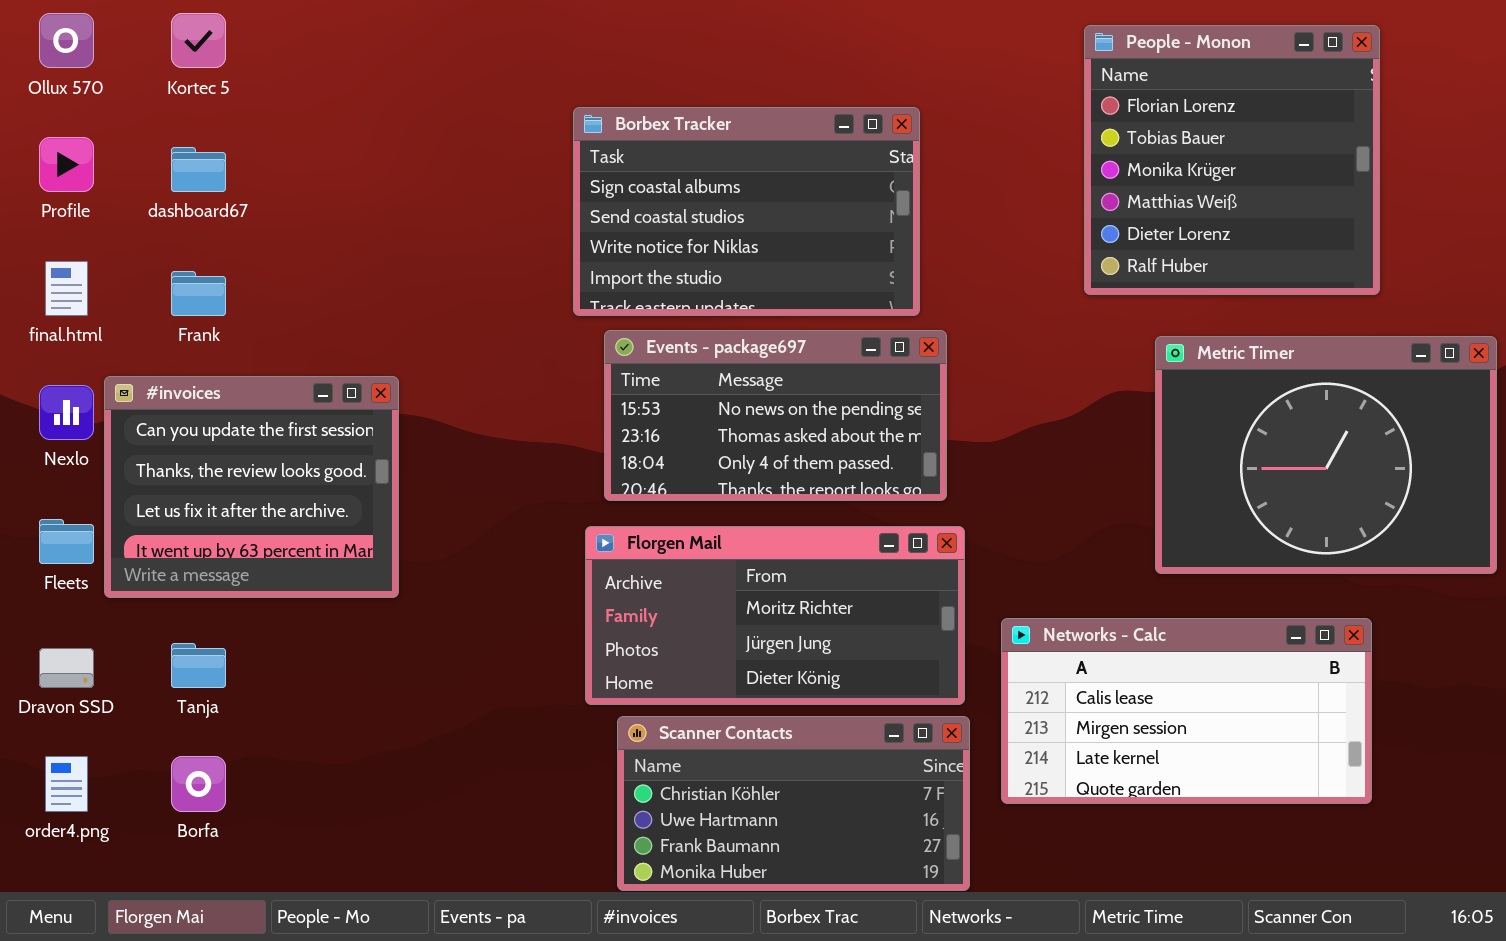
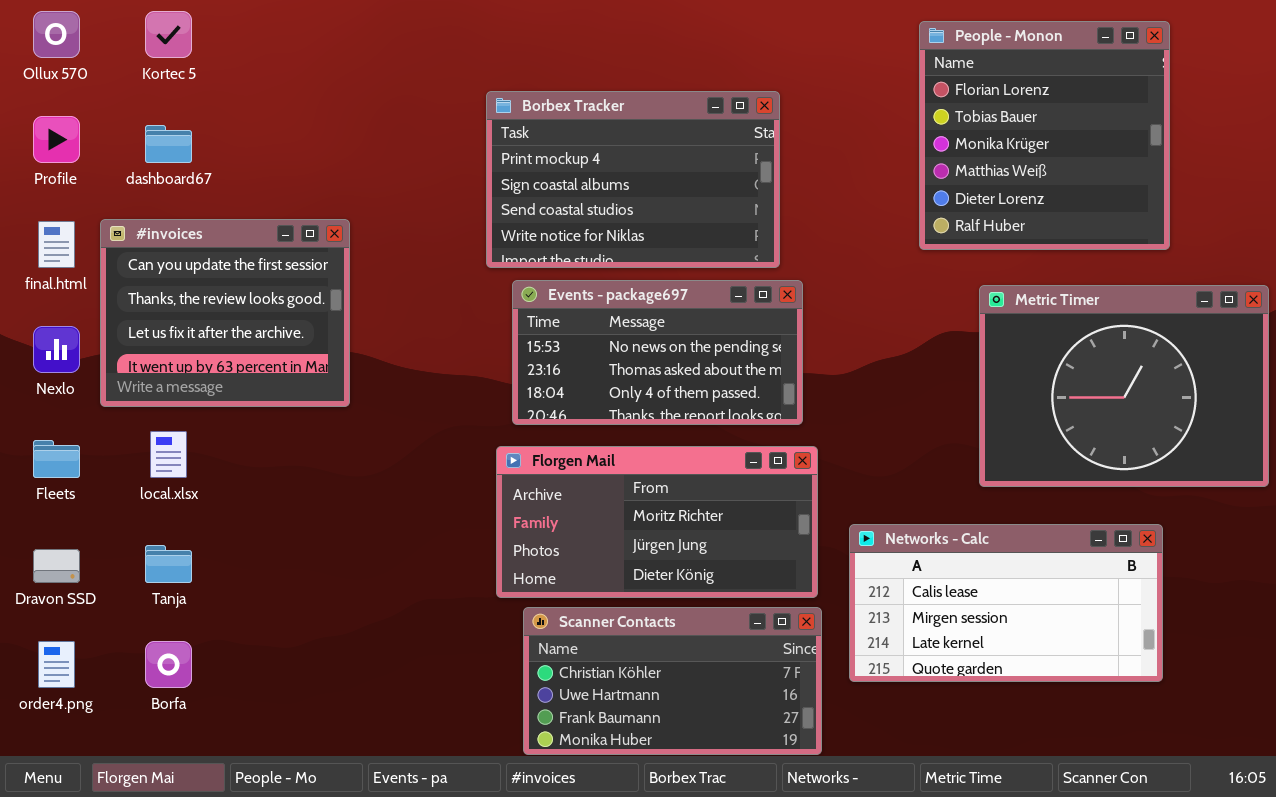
Borbex Tracker: [573,107,920,316] -> [486,91,780,268], scrolled up 1 row
#invoices: [104,376,399,598] -> [100,219,350,407], moved

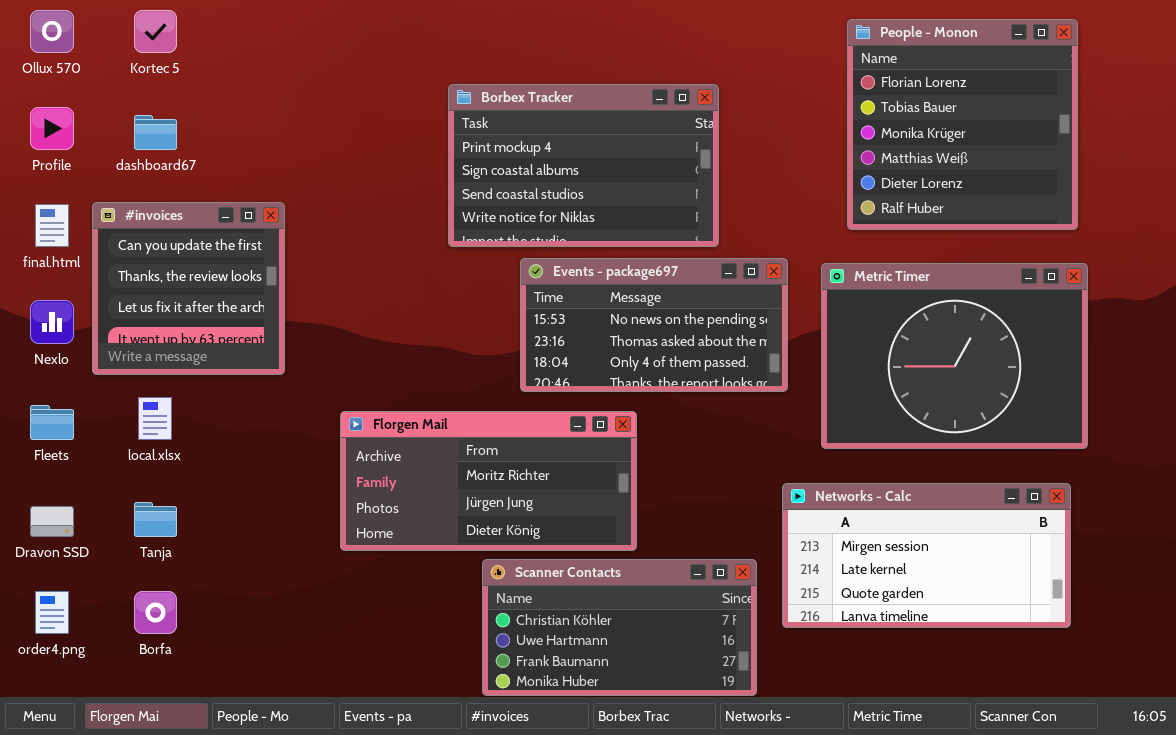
#invoices: [100,219,350,407] -> [92,202,285,375], resized
Events - package697: [512,280,803,425] -> [520,258,788,392], moved
Metric Timer: [979,285,1269,487] -> [821,263,1088,449], moved
Florgen Mail: [496,446,818,598] -> [340,411,637,551], moved
Networks - Calc: [849,524,1163,682] -> [782,483,1071,628], scrolled down 1 row

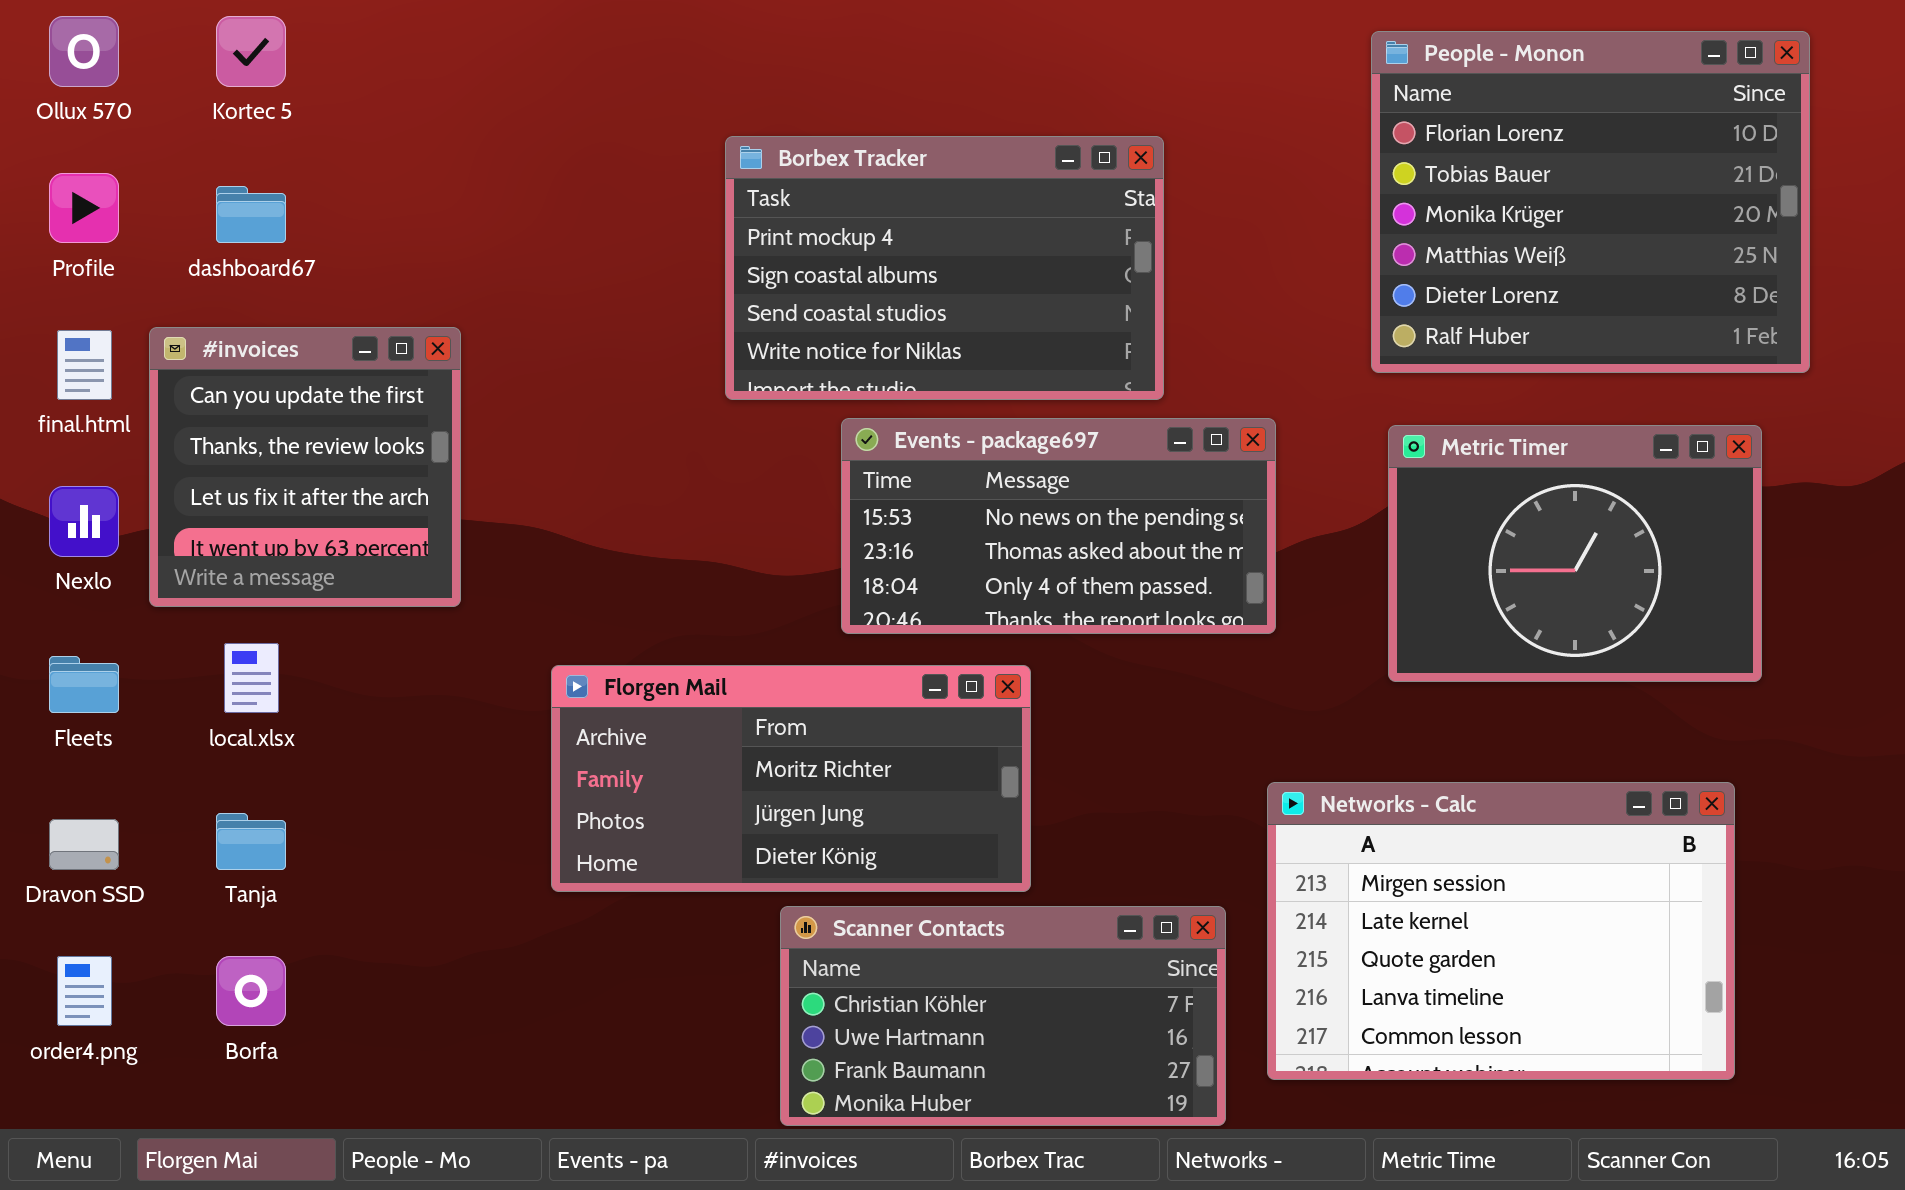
People - Monon: [847,19,1078,230] -> [1371,31,1810,373], resized
Metric Timer: [821,263,1088,449] -> [1388,425,1762,682], resized
Networks - Calc: [782,483,1071,628] -> [1267,782,1735,1080], resized

